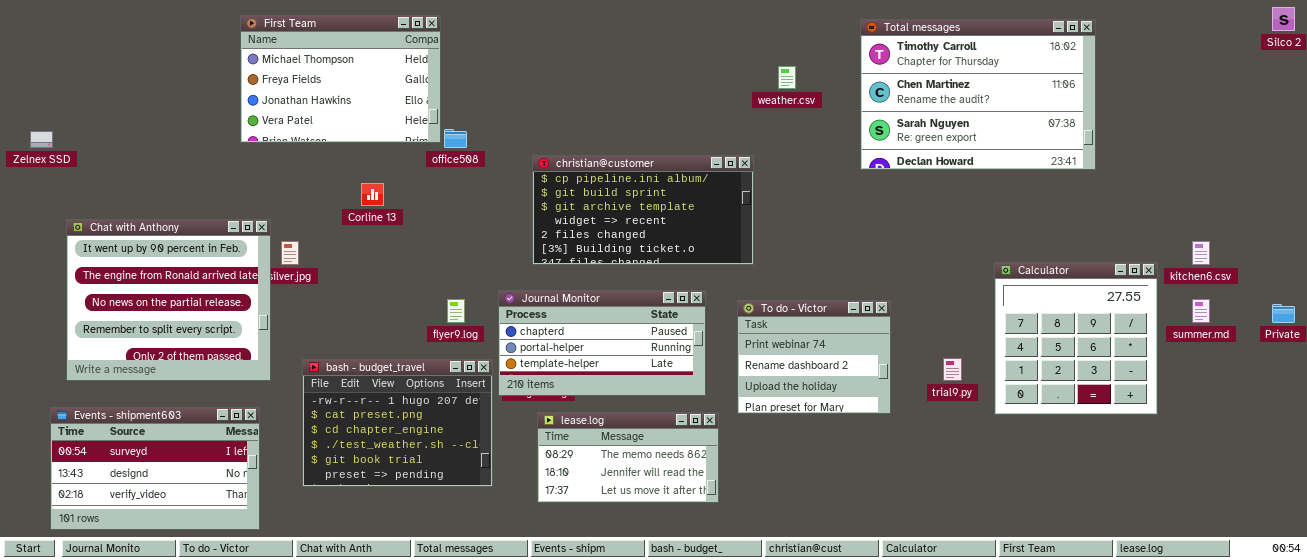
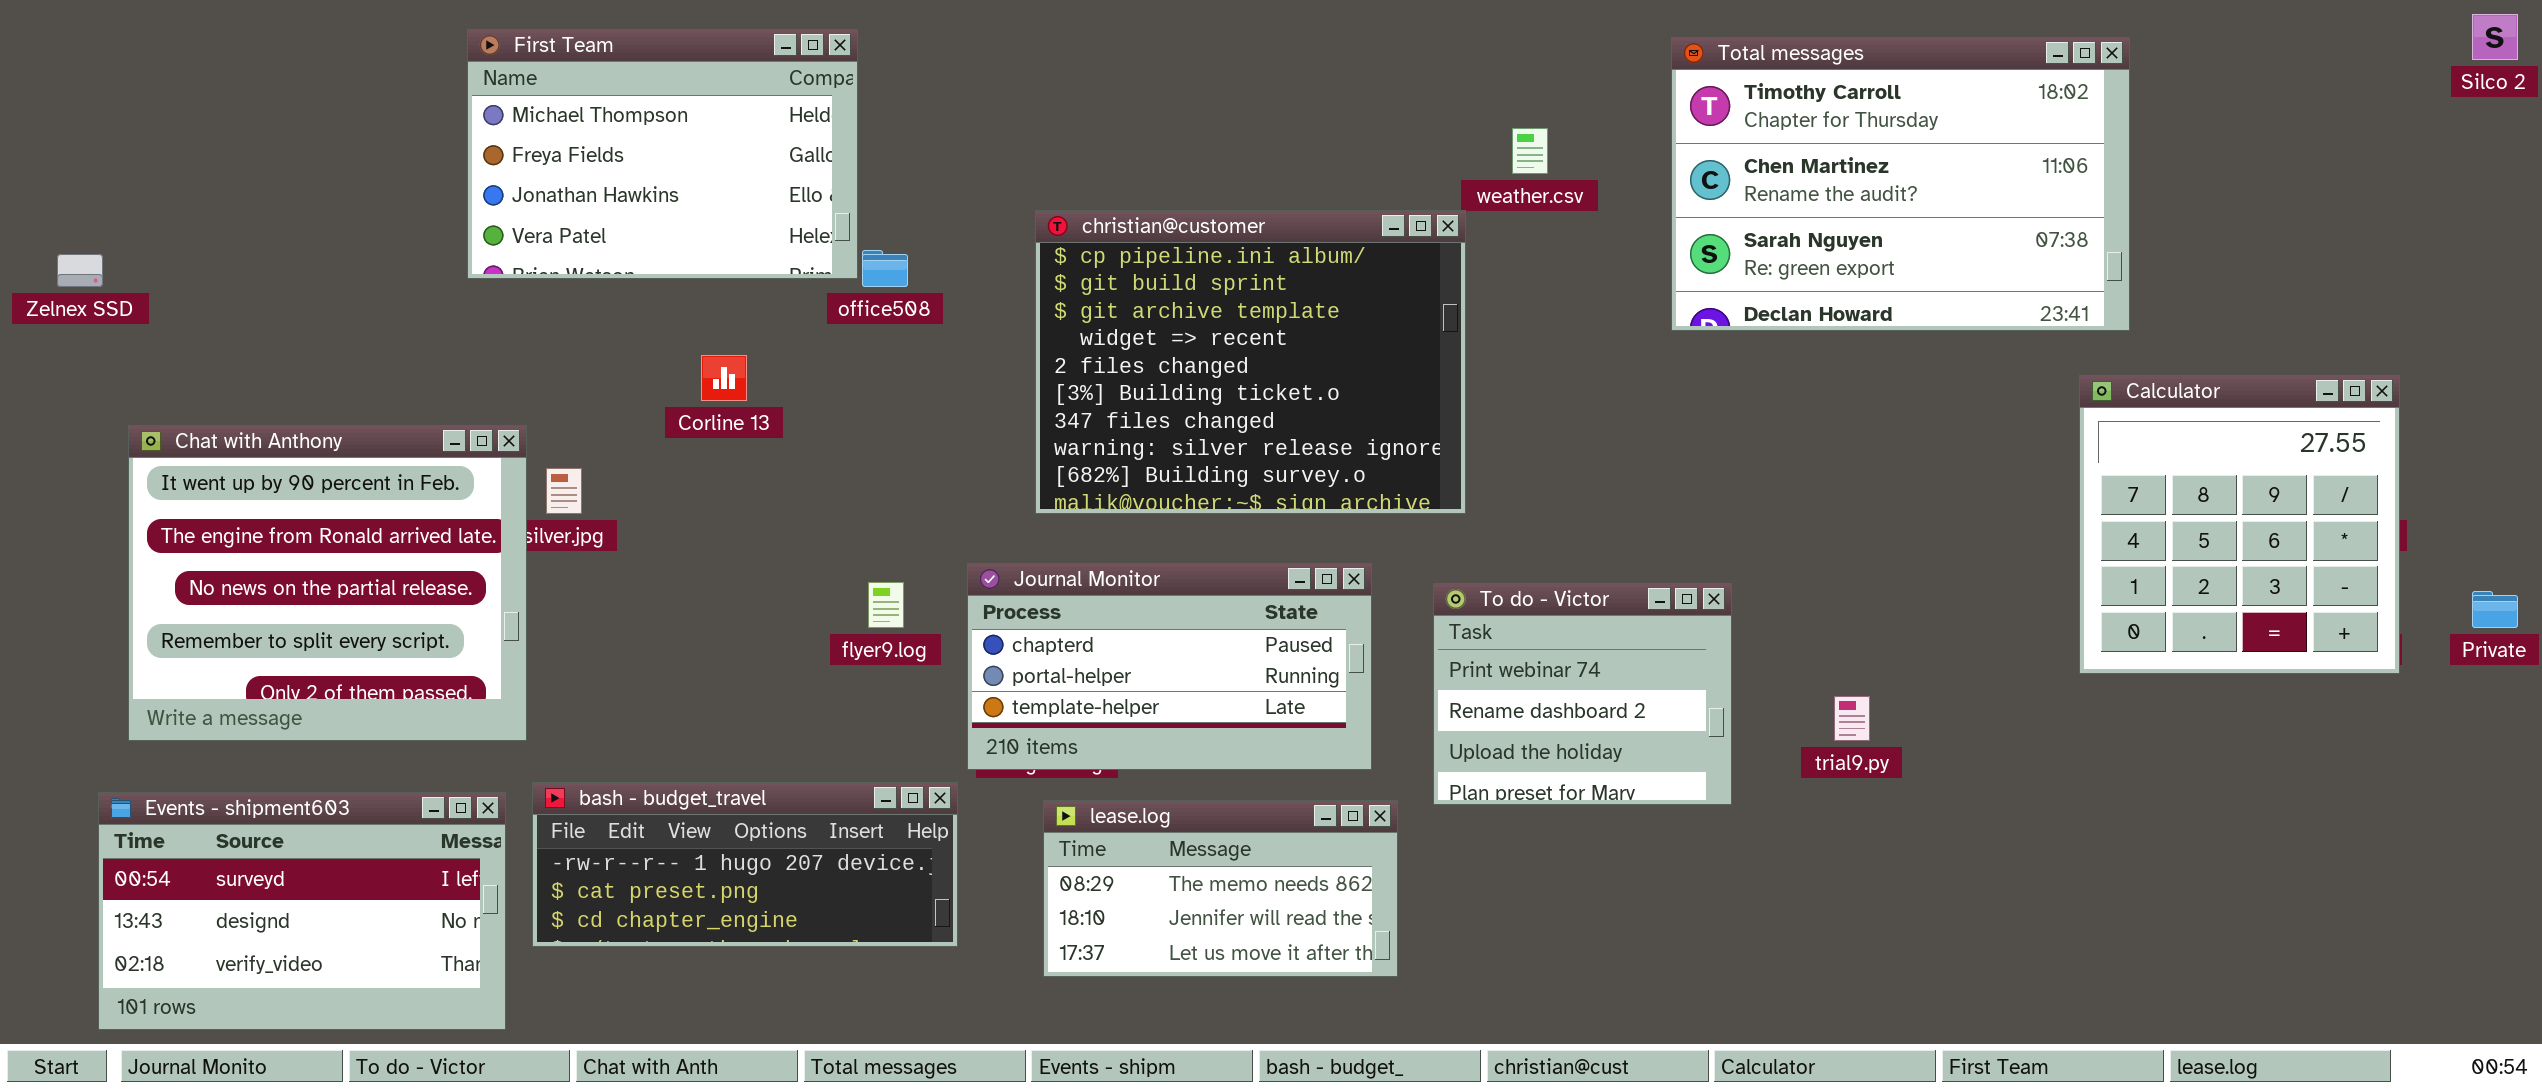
christian@customer: [532,155,754,265] -> [1035,210,1466,514], resized
Calculator: [994,262,1158,415] -> [2079,375,2400,674], moved
bash - budget_travel: [302,359,493,487] -> [532,782,958,947], resized

